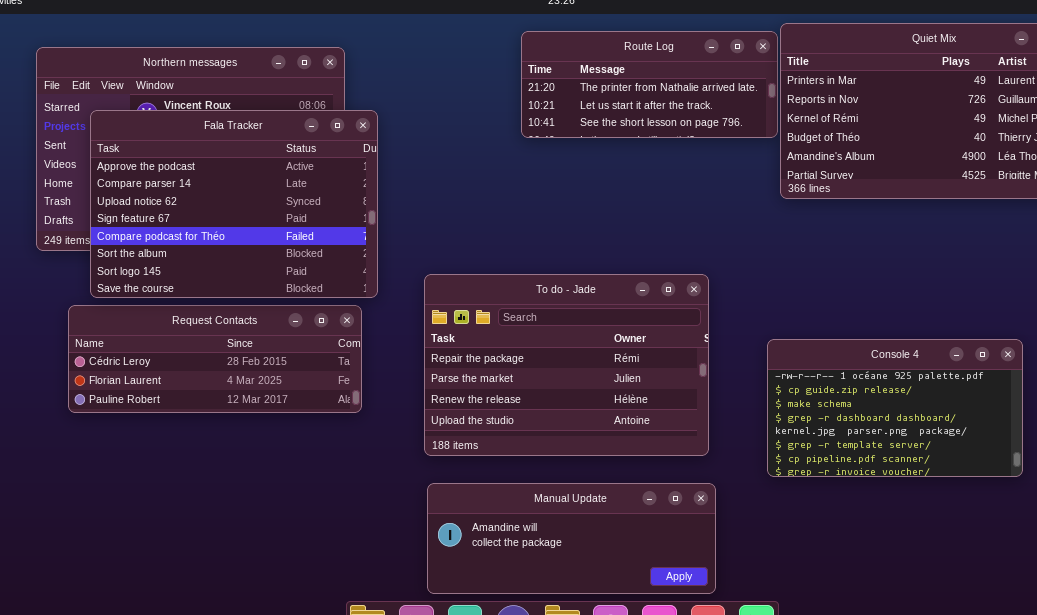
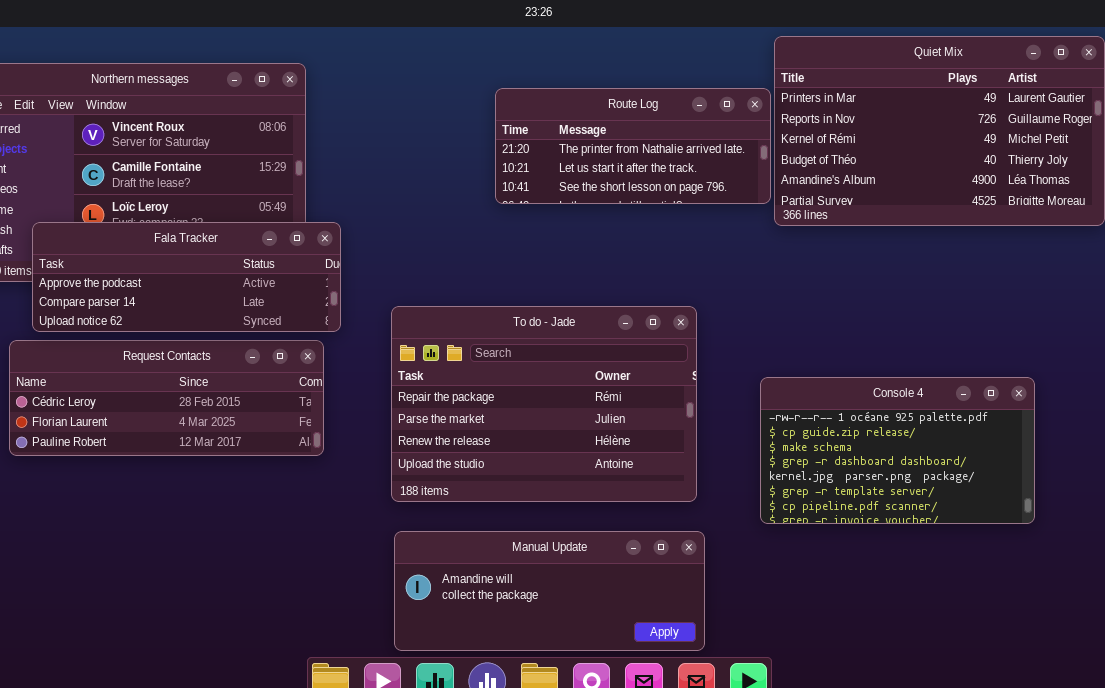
Route Log: [521,31,778,138] -> [495,88,771,204], moved
Fala Tracker: [90,110,378,298] -> [32,222,341,332], resized

